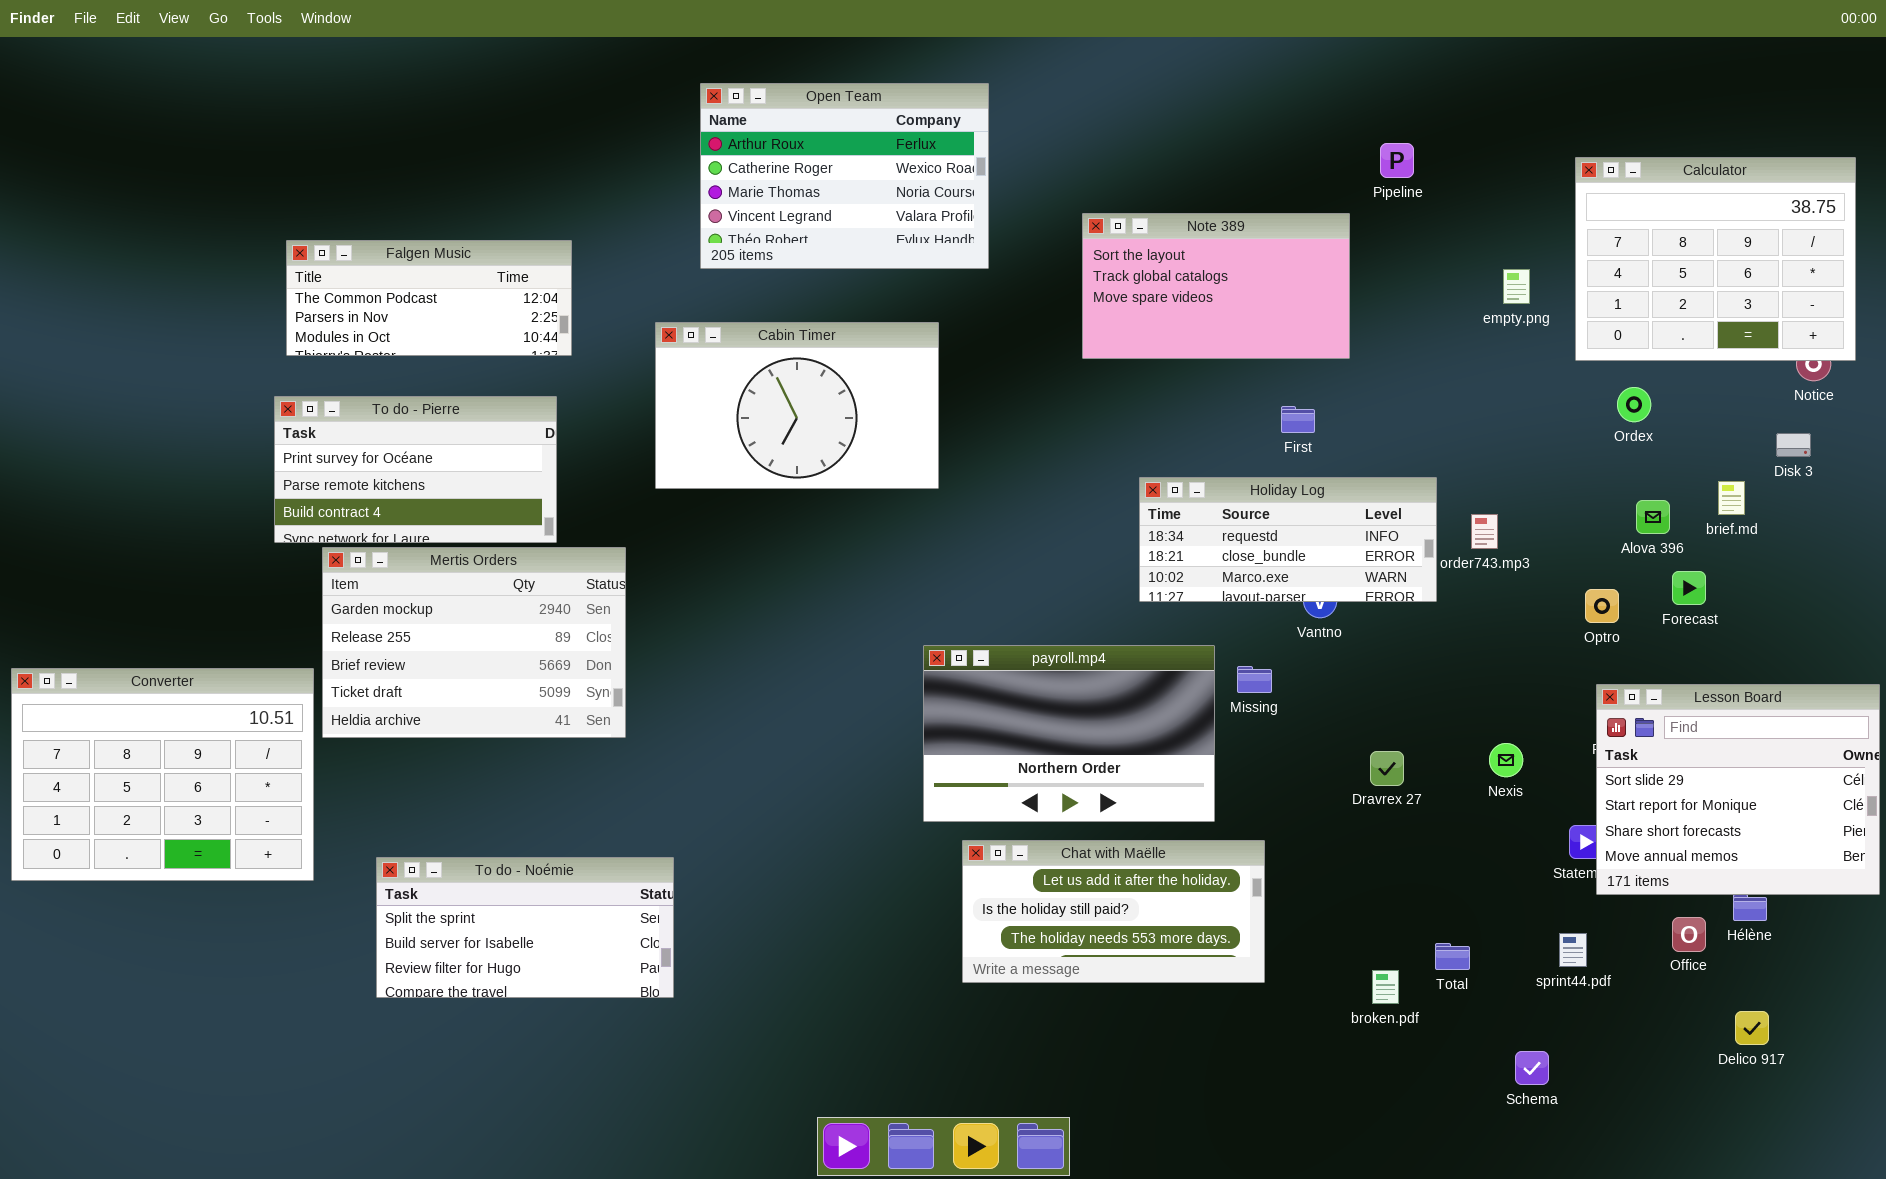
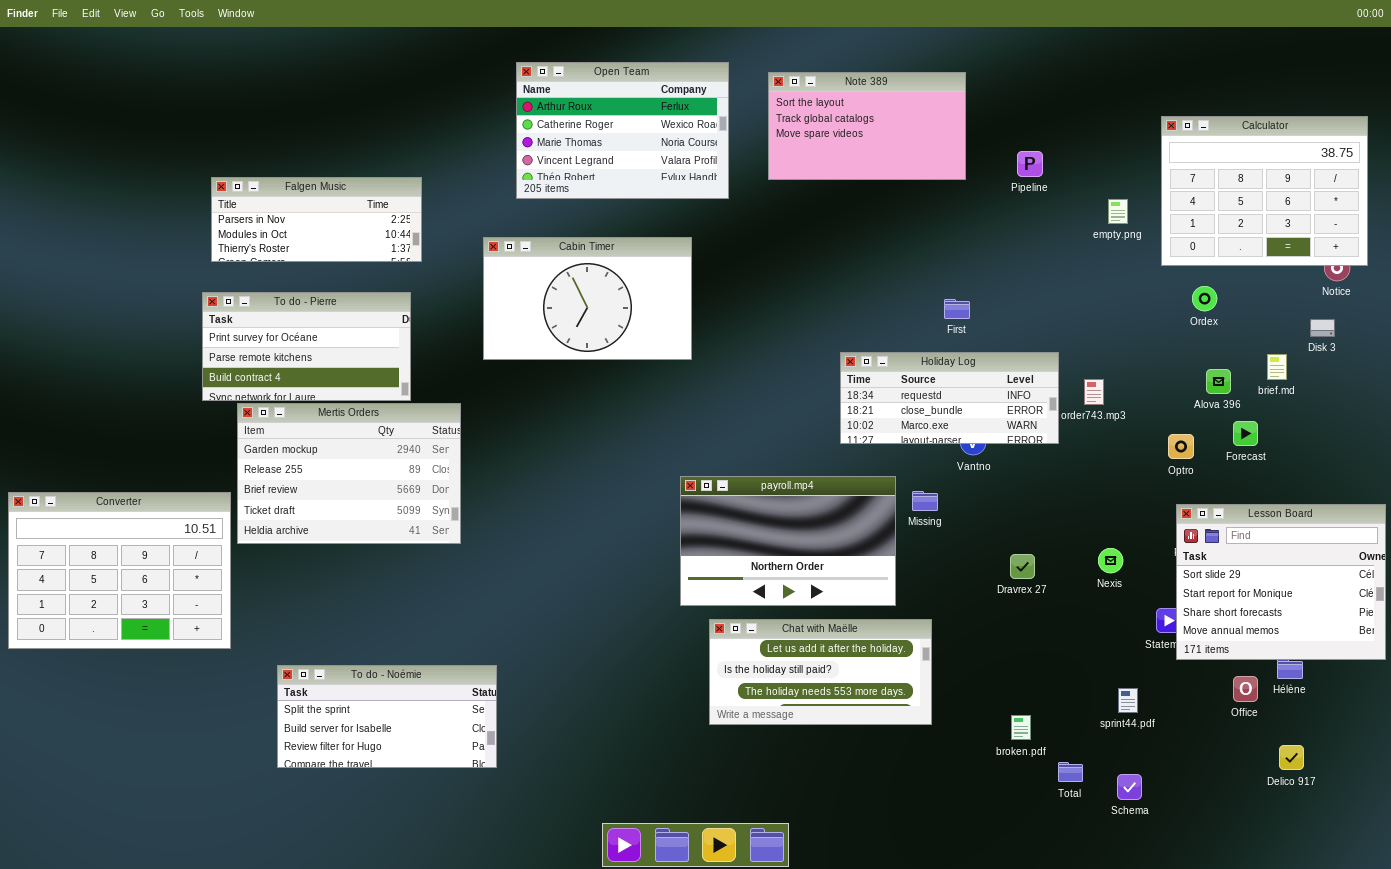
Pipeline: [1380,143,1414,178] -> [1017,151,1043,177], moved
Note 389: [1082,213,1350,359] -> [768,72,966,180], moved
Falgen Music: [286,240,572,356] -> [211,177,422,262], scrolled down 1 row
To do - Noémie: [376,857,674,998] -> [277,665,497,768], moved
sprint44.pdf: [1559,933,1587,967] -> [1118,688,1138,713], moved
Total: [1435,943,1470,970] -> [1058,762,1083,782], moved

